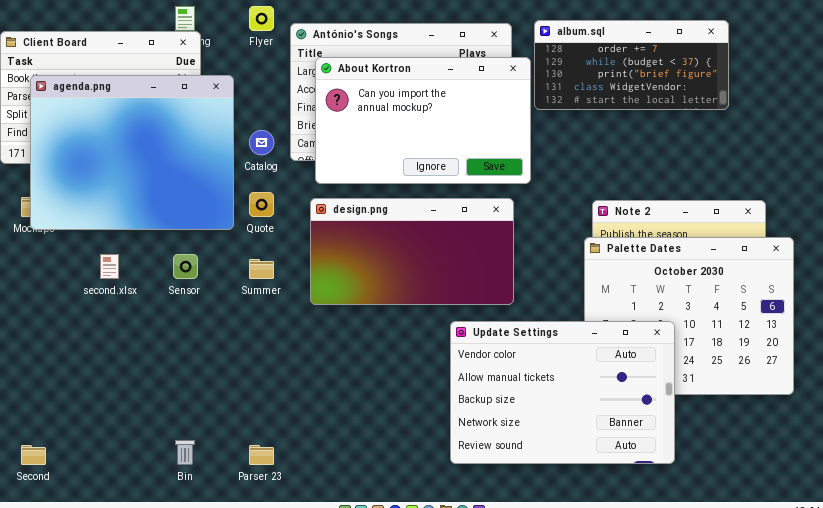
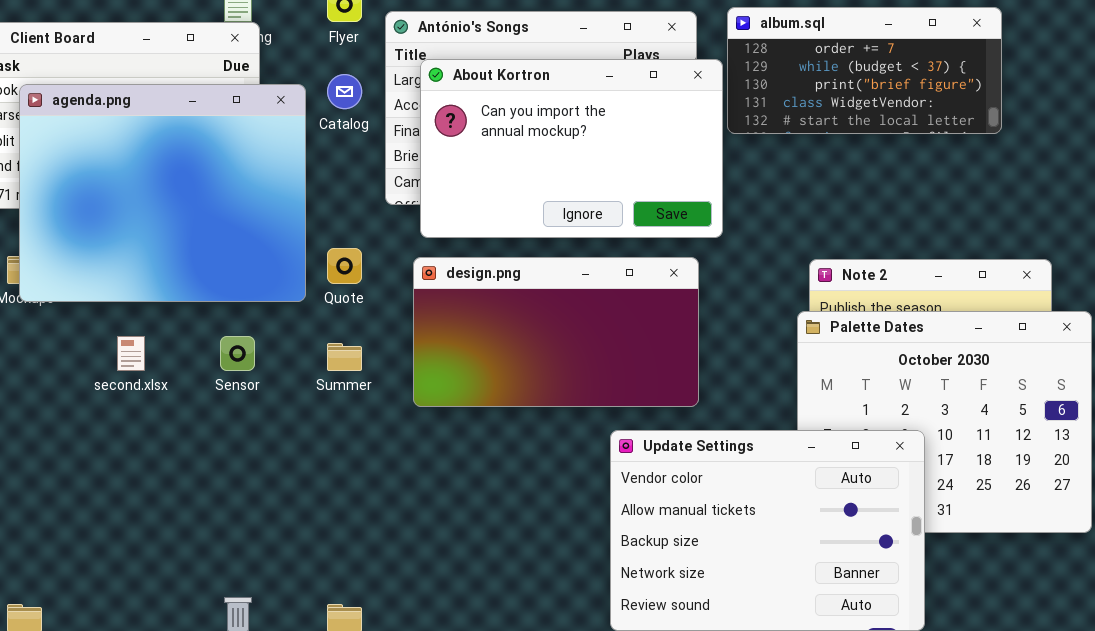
Catalog: [249,130,274,155] -> [327,74,362,109], moved

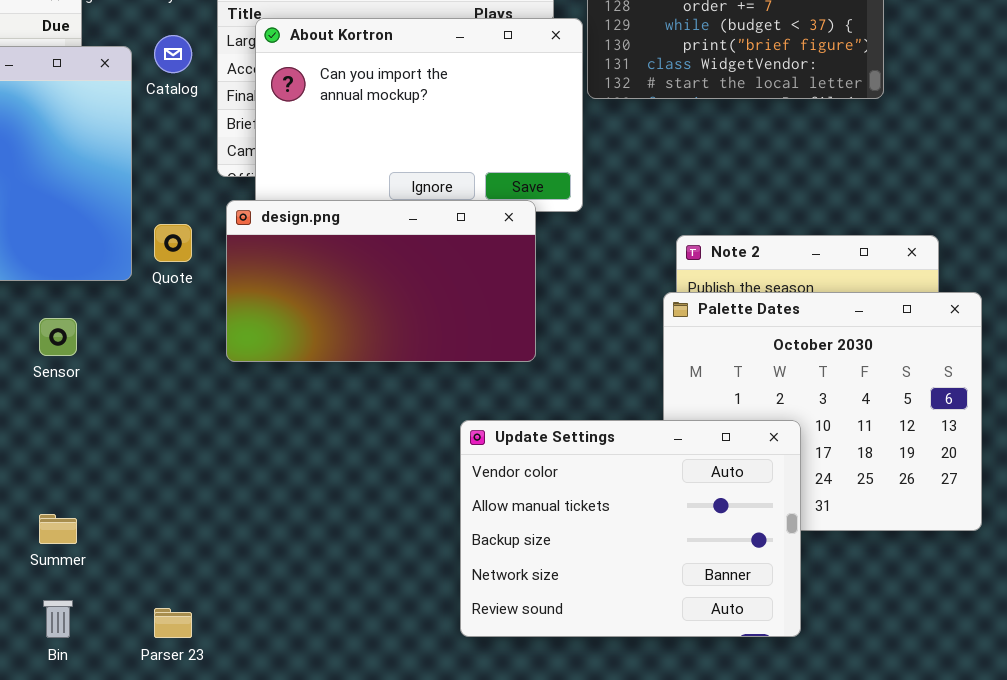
design.png: [413,257,699,407] -> [226,200,536,362], moved
Summer: [327,343,362,371] -> [39,514,77,544], moved

